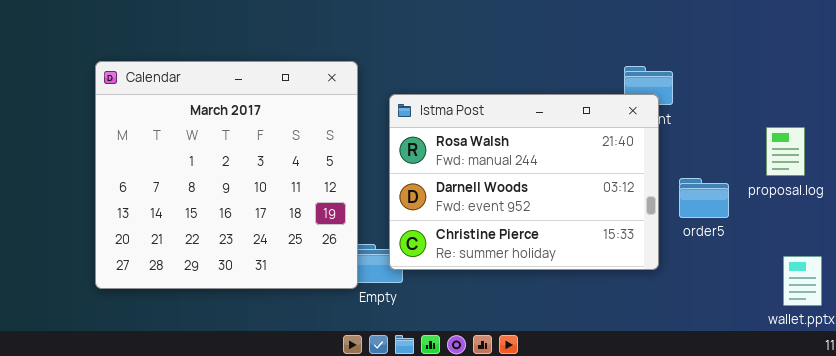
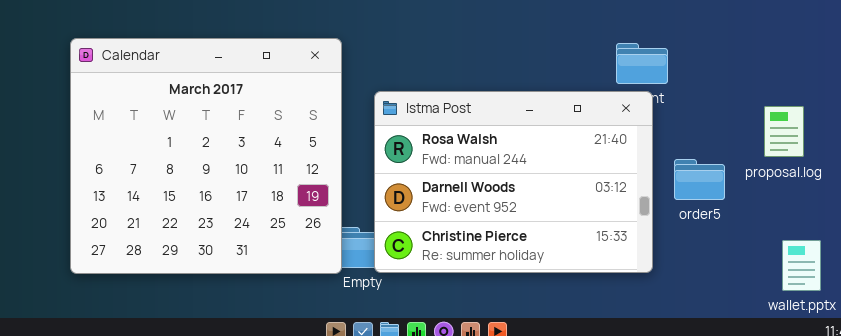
Istma Post: [389,94,659,270] -> [374,91,653,273], moved

